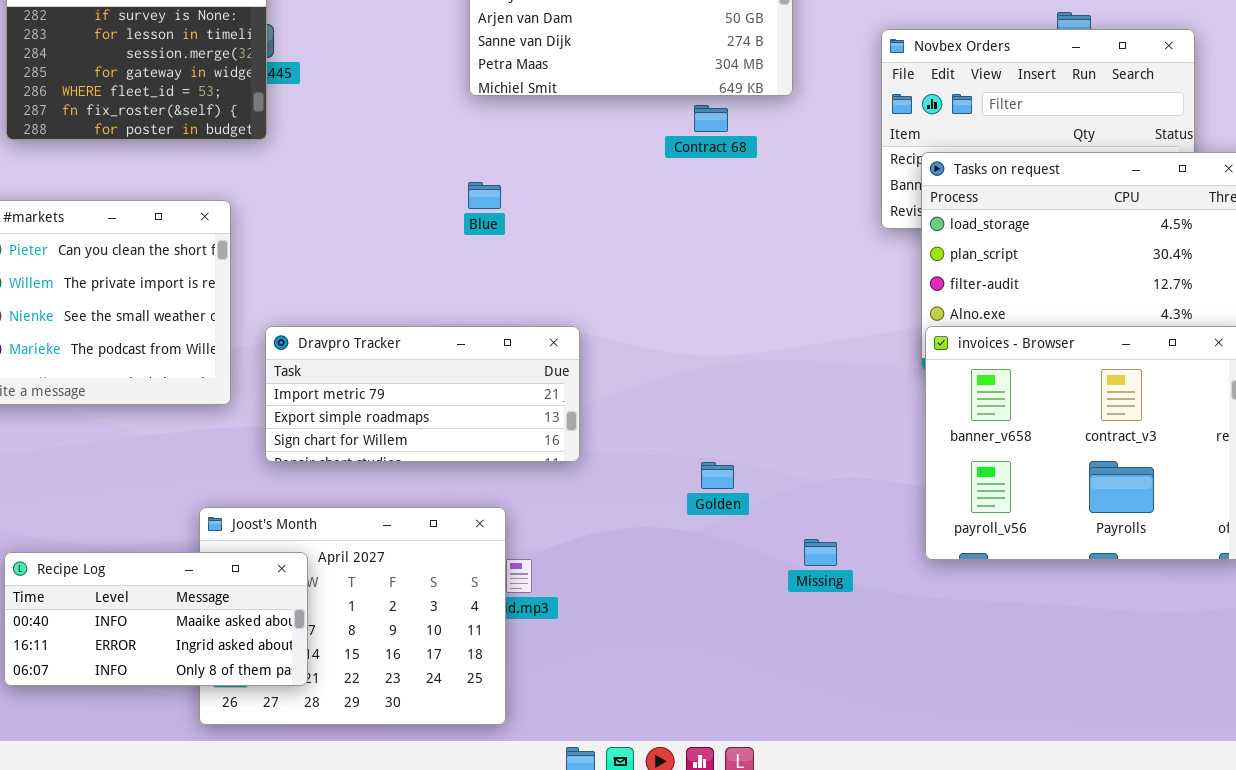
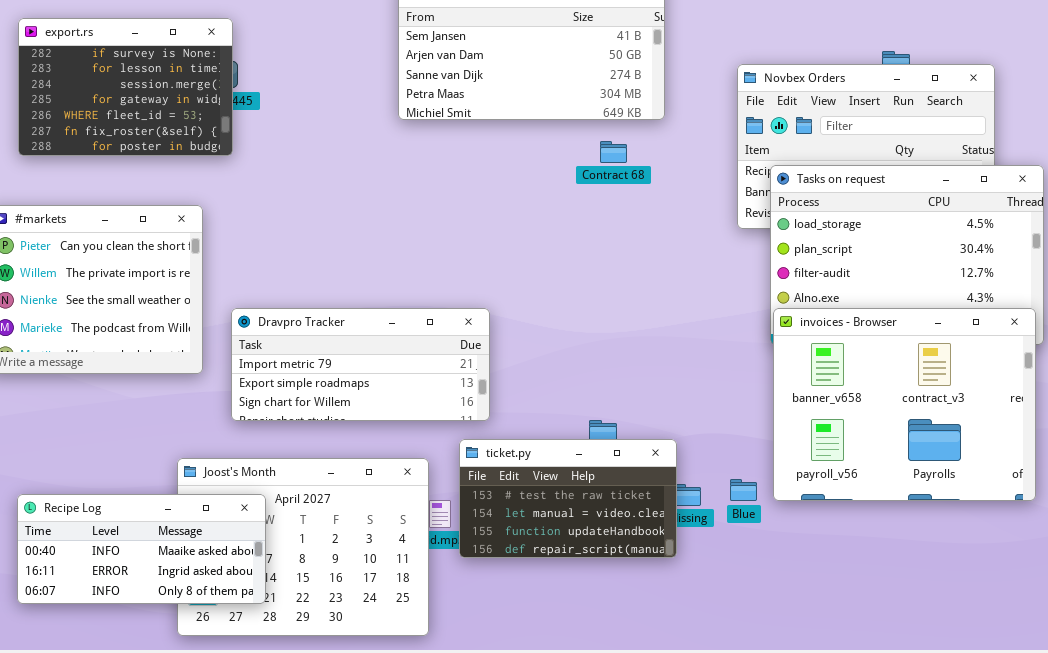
Contract 68: [694,105,728,132] -> [600,141,627,163], moved
Blue: [468,182,501,209] -> [730,479,757,501], moved
ticket.py: none -> [459,439,677,558], opened

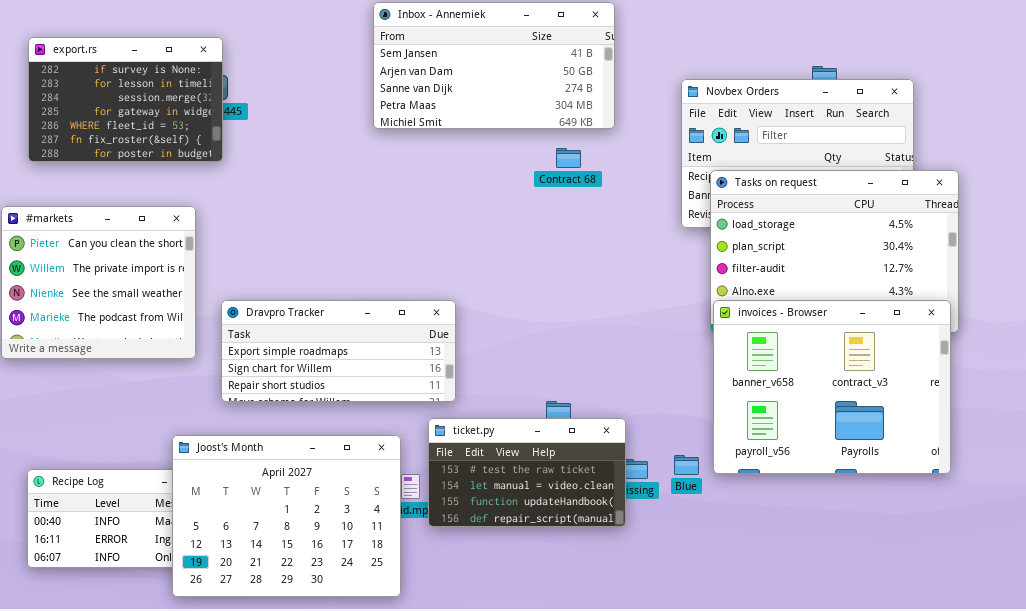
Dravpro Tracker: [231,308,490,421] -> [221,300,456,402], scrolled down 1 row
Joost's Month: [177,458,429,636] -> [172,435,401,597], raised

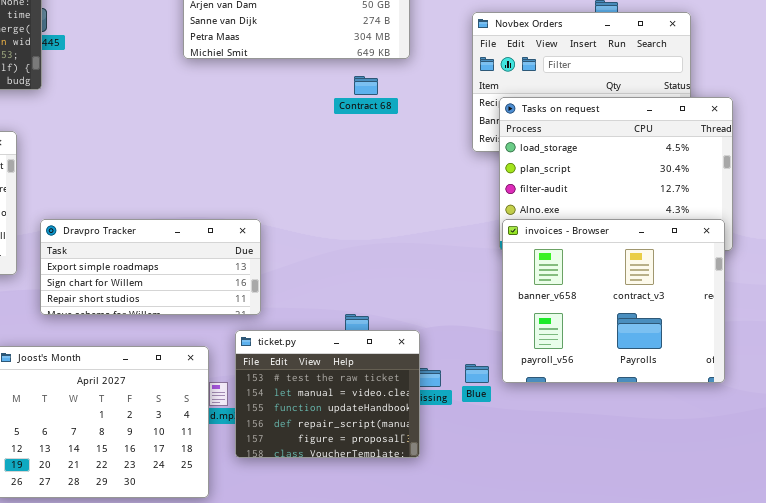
ticket.py: [428,418,626,527] -> [235,330,420,458], resized

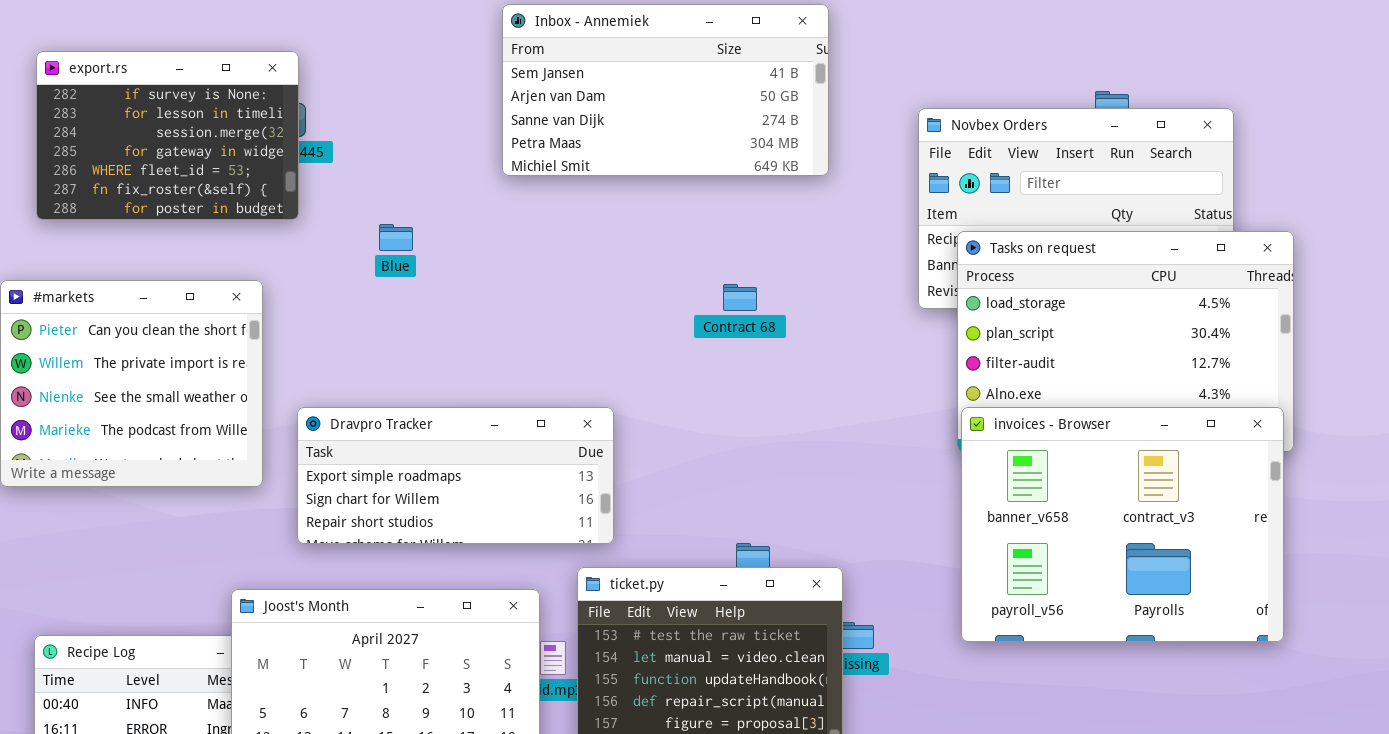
Contract 68: [354,76,378,95] -> [723,284,757,311], moved
Blue: [465,364,489,383] -> [379,224,413,251], moved

